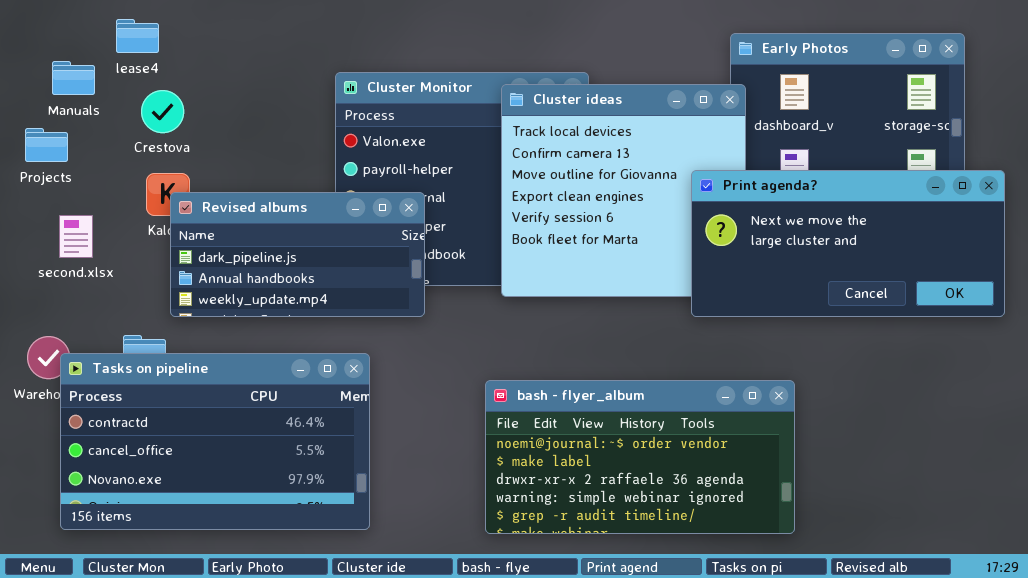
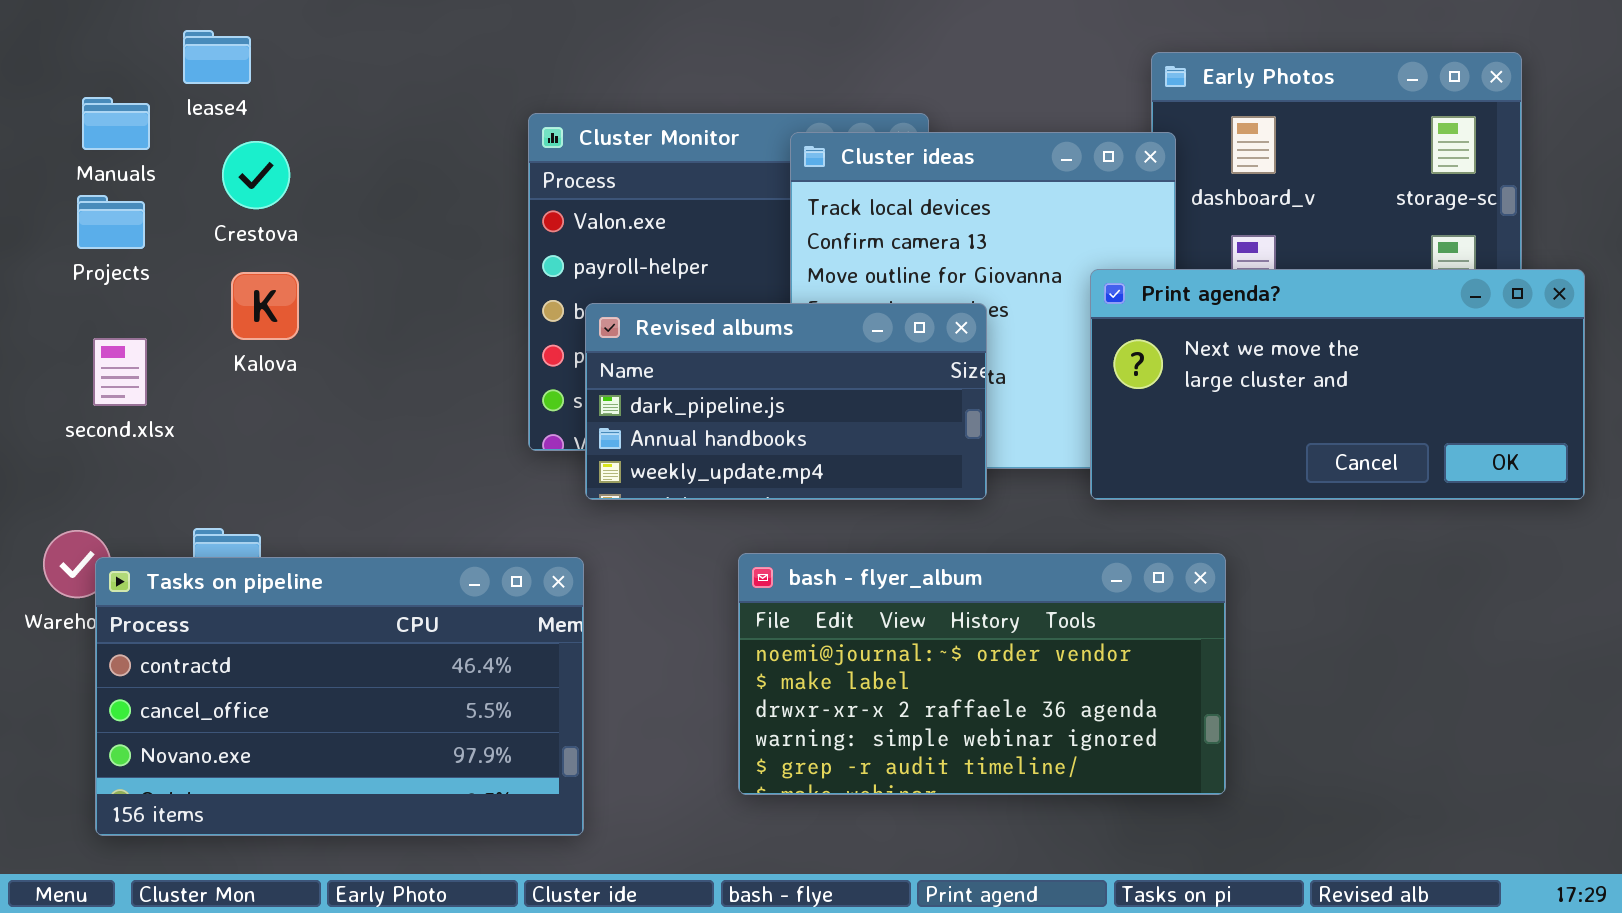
Projects: [25,128,68,162] -> [77,195,145,249], moved
Revised albums: [170,192,425,317] -> [585,303,987,500], moved
bash - flyer_album: [485,380,795,534] -> [738,553,1226,795], moved

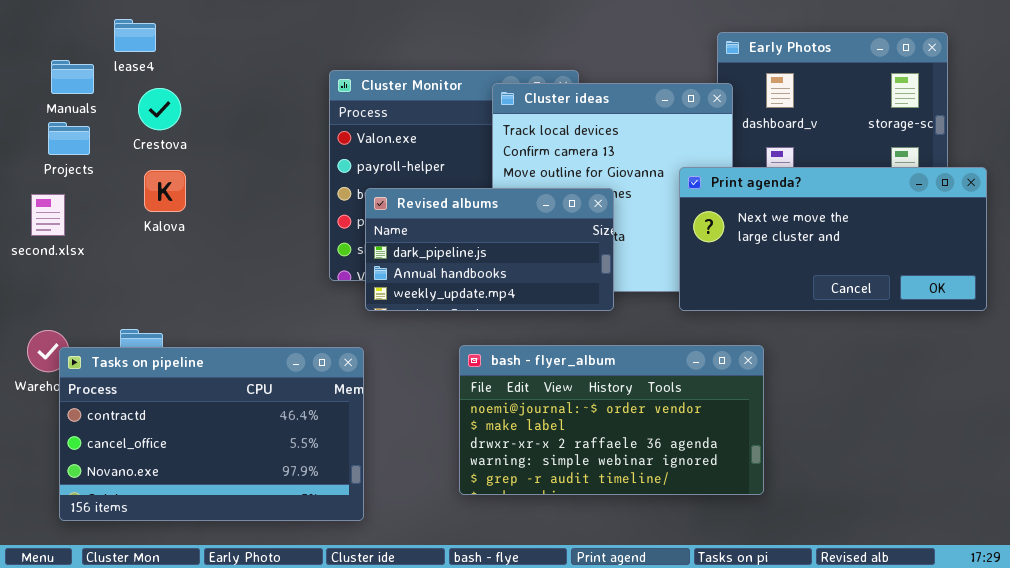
second.xlsx: [93,338,147,406] -> [31,194,65,236], moved

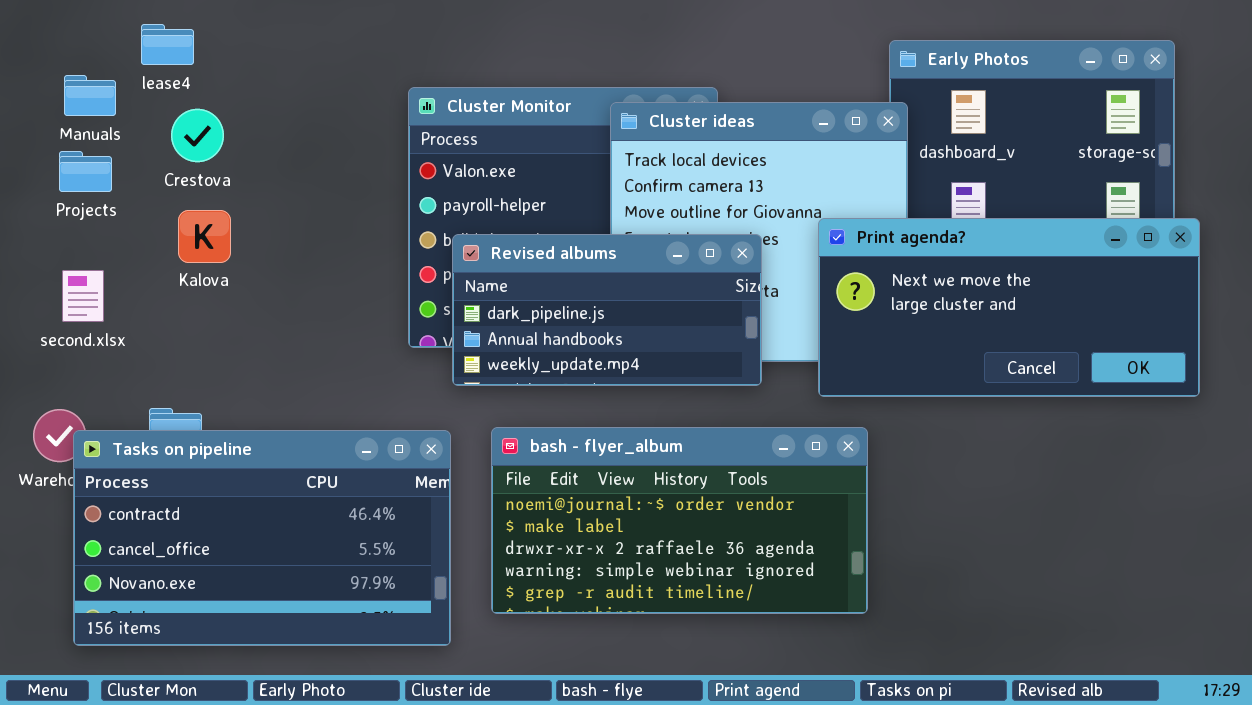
Print agenda?: [679,167,987,311] -> [818,218,1200,397], moved
second.xlsx: [31,194,65,236] -> [62,270,104,322], moved
bash - flyer_album: [459,345,764,495] -> [491,427,868,614], moved

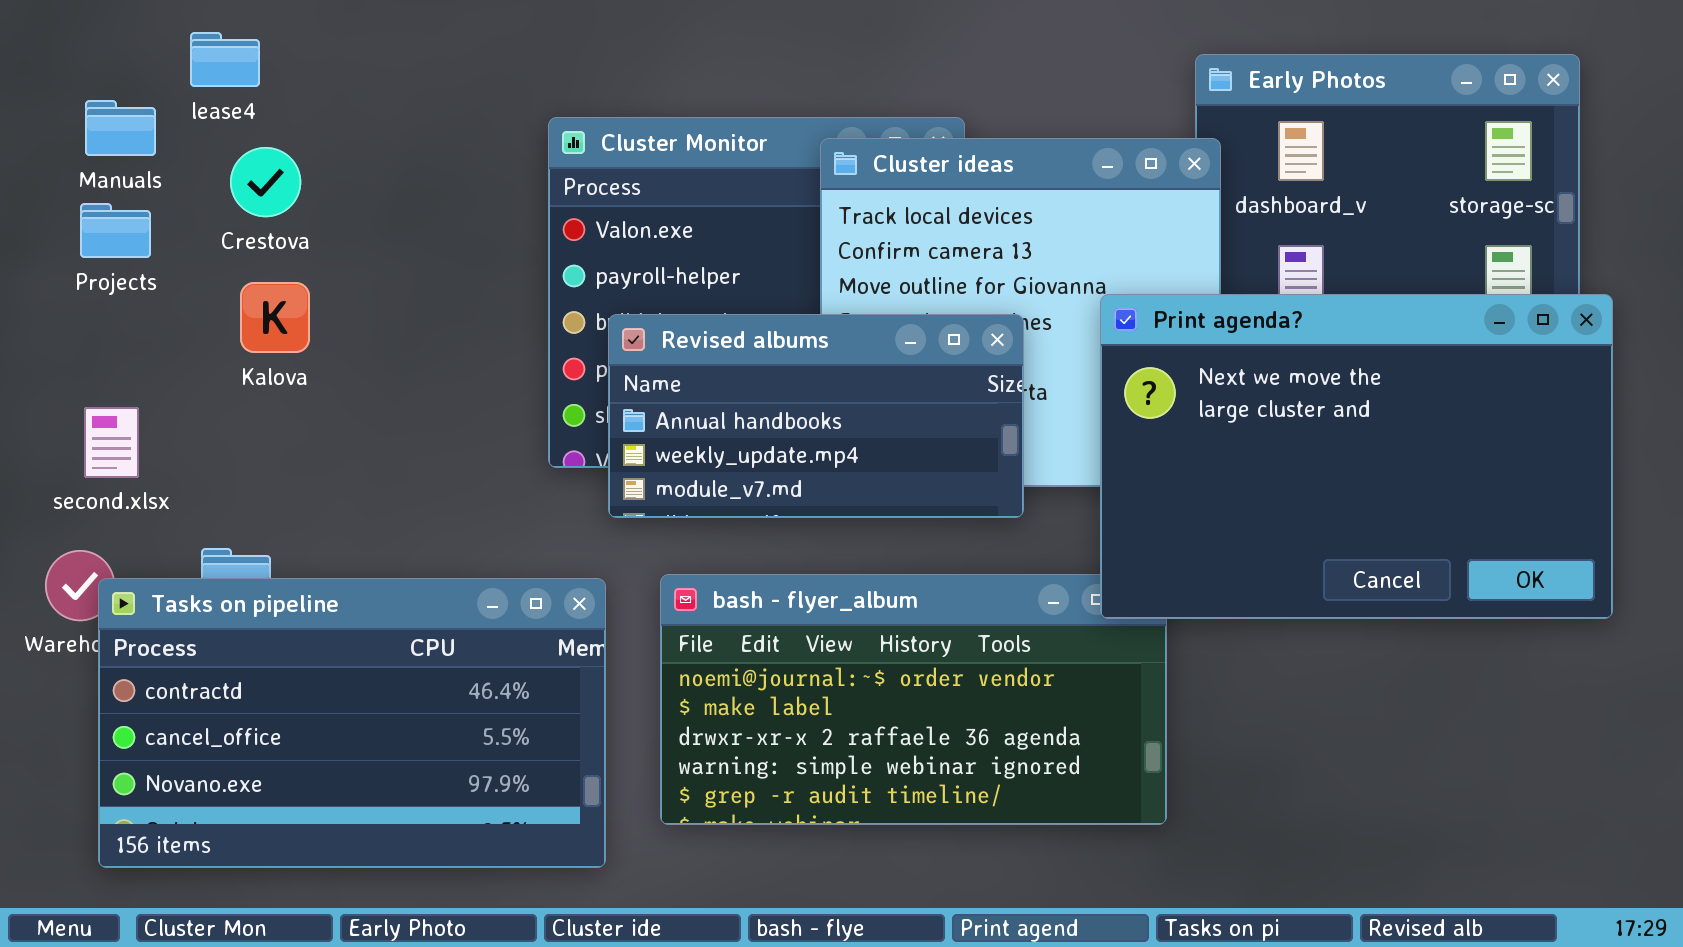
Print agenda?: [818,218,1200,397] -> [1100,294,1613,619], resized
Revised albums: [452,234,762,386] -> [608,314,1024,518], scrolled down 1 row
second.xlsx: [62,270,104,322] -> [84,407,139,478], moved

